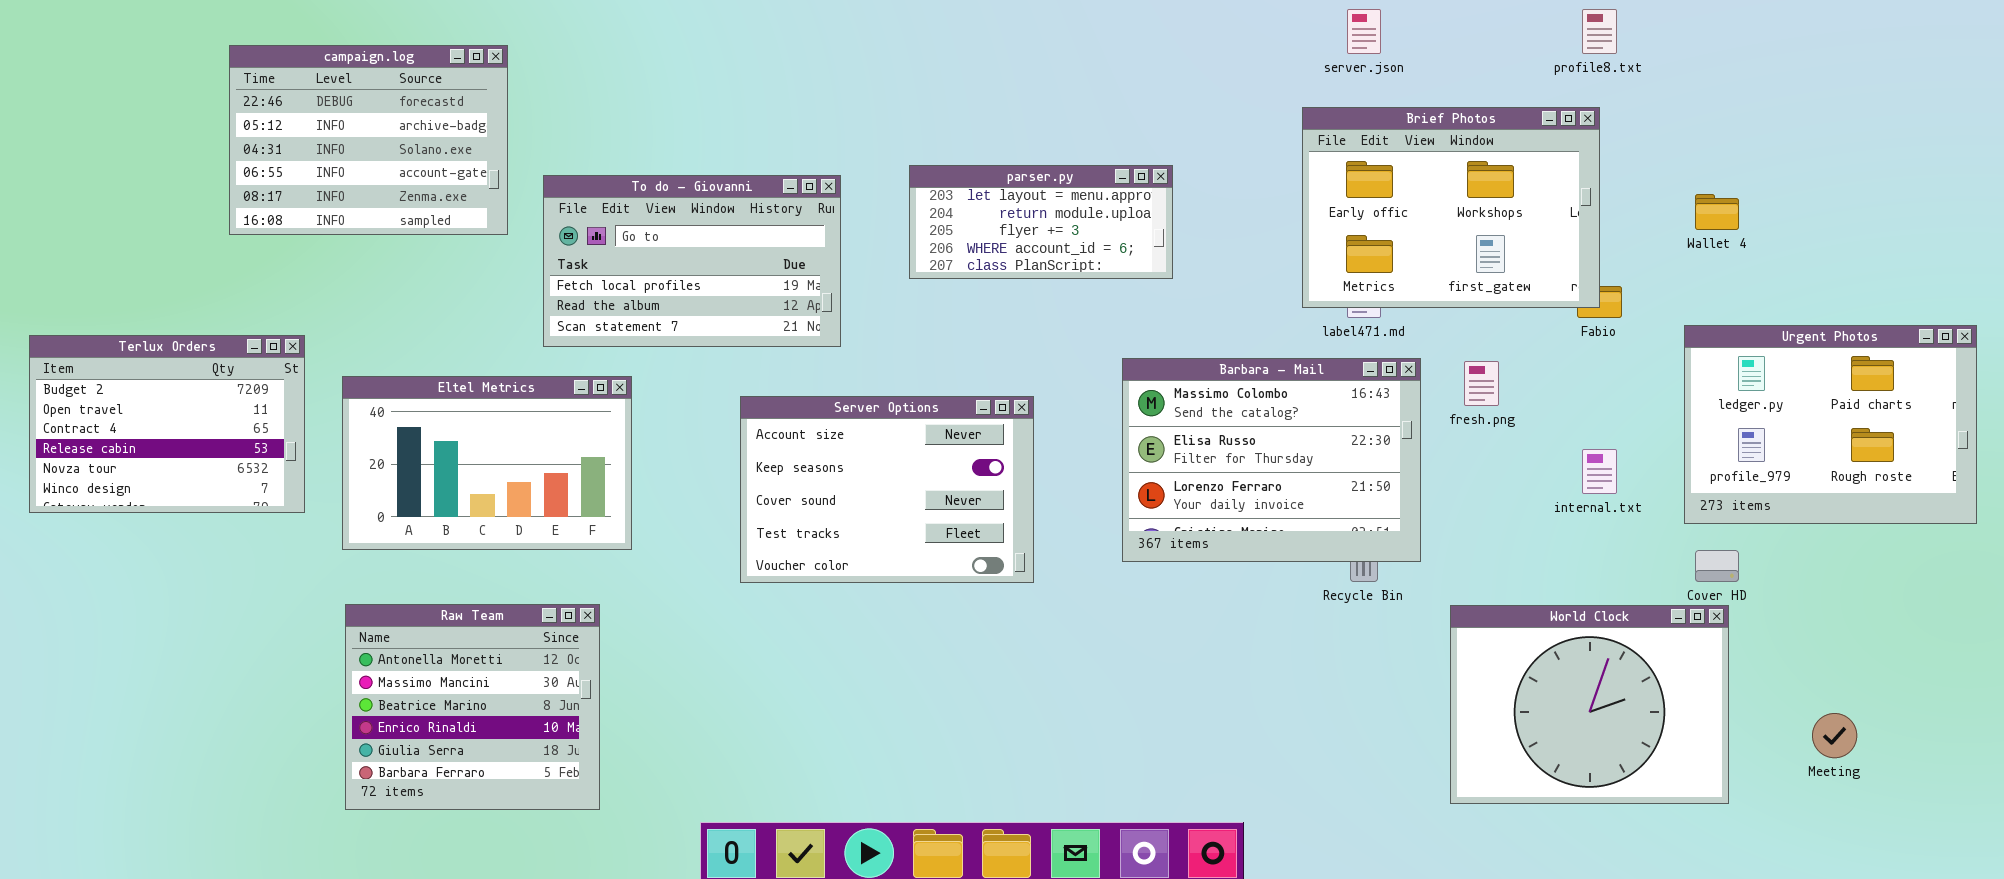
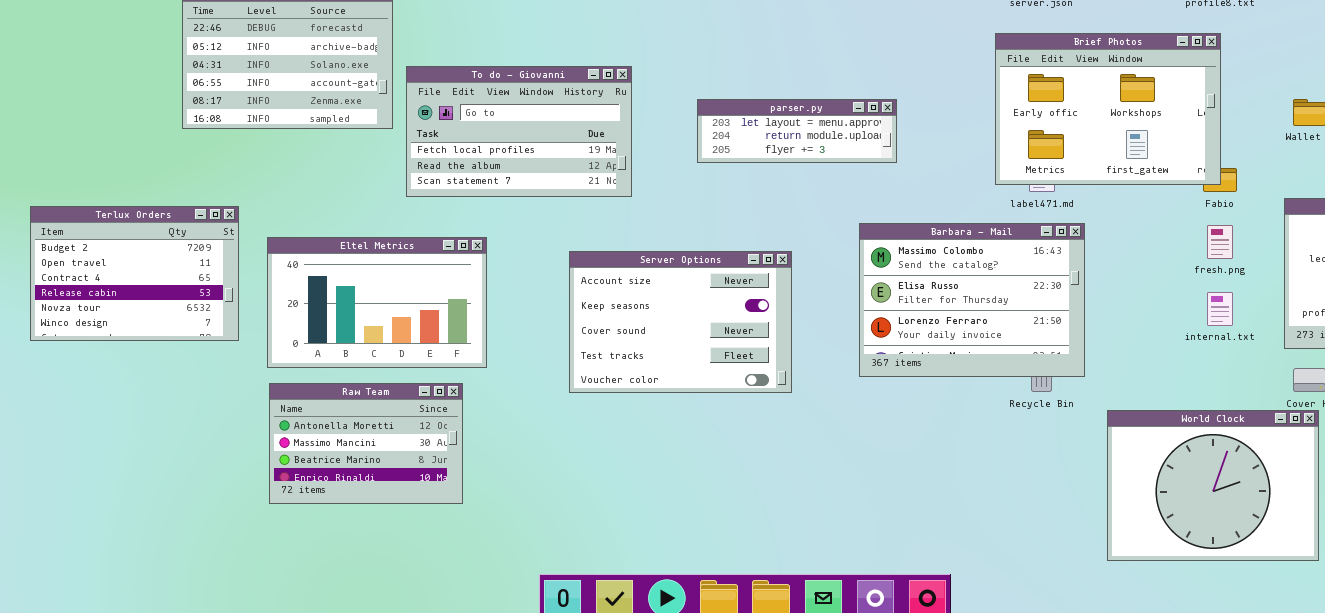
parser.py: [909,165,1173,279] -> [697,99,897,163], resized
To do - Giovanni: [543,175,841,347] -> [406,66,632,197], moved
fresh.png: [1464,361,1499,406] -> [1207,225,1233,259], moved
Raw Team: [345,604,600,810] -> [269,383,463,504], moved, resized

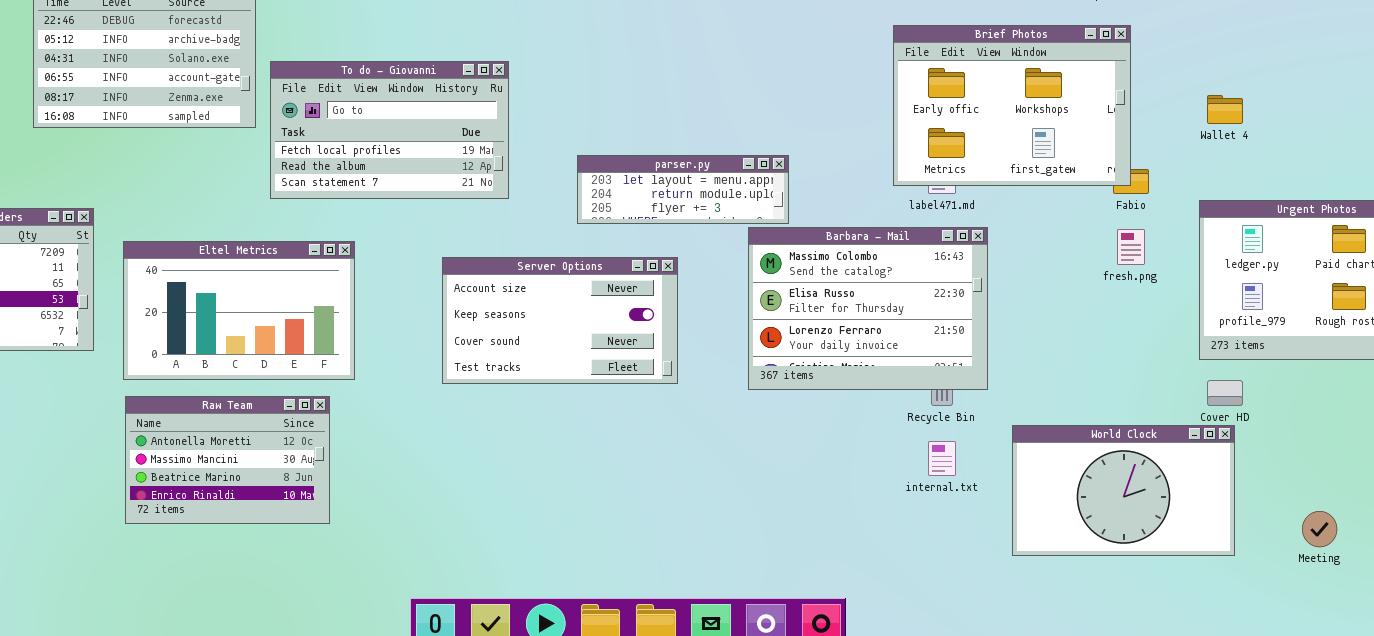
parser.py: [697,99,897,163] -> [577,155,789,224], moved
Server Options: [569,251,792,393] -> [442,257,678,384], resized
internal.txt: [1207,292,1233,326] -> [928,441,956,476], moved
World Clock: [1107,410,1319,561] -> [1012,425,1235,556], resized

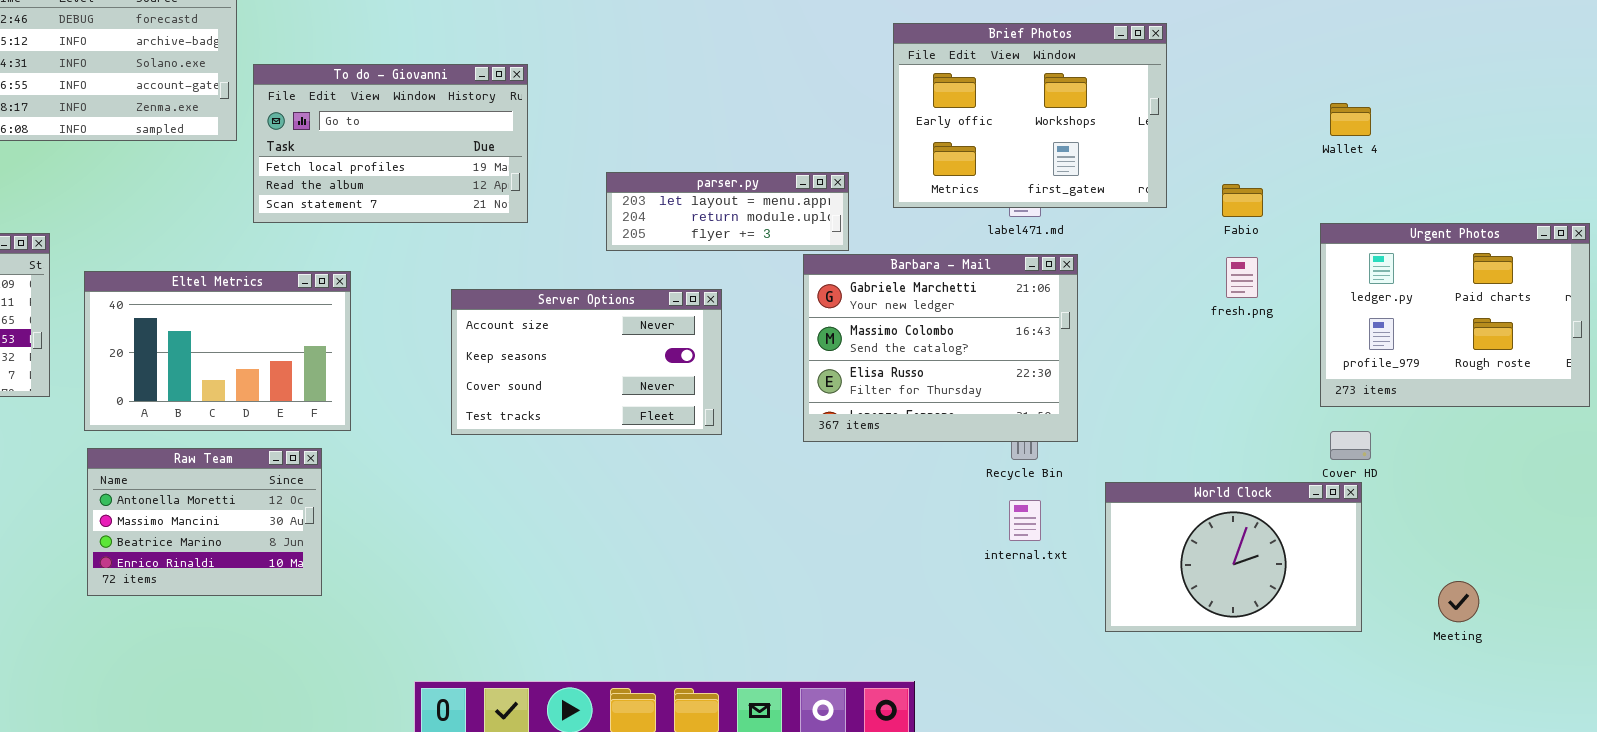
Brief Photos: [893,25,1131,186] -> [893,23,1167,208], moved
Barbara - Mail: [748,227,988,390] -> [803,254,1078,442], scrolled up 1 row

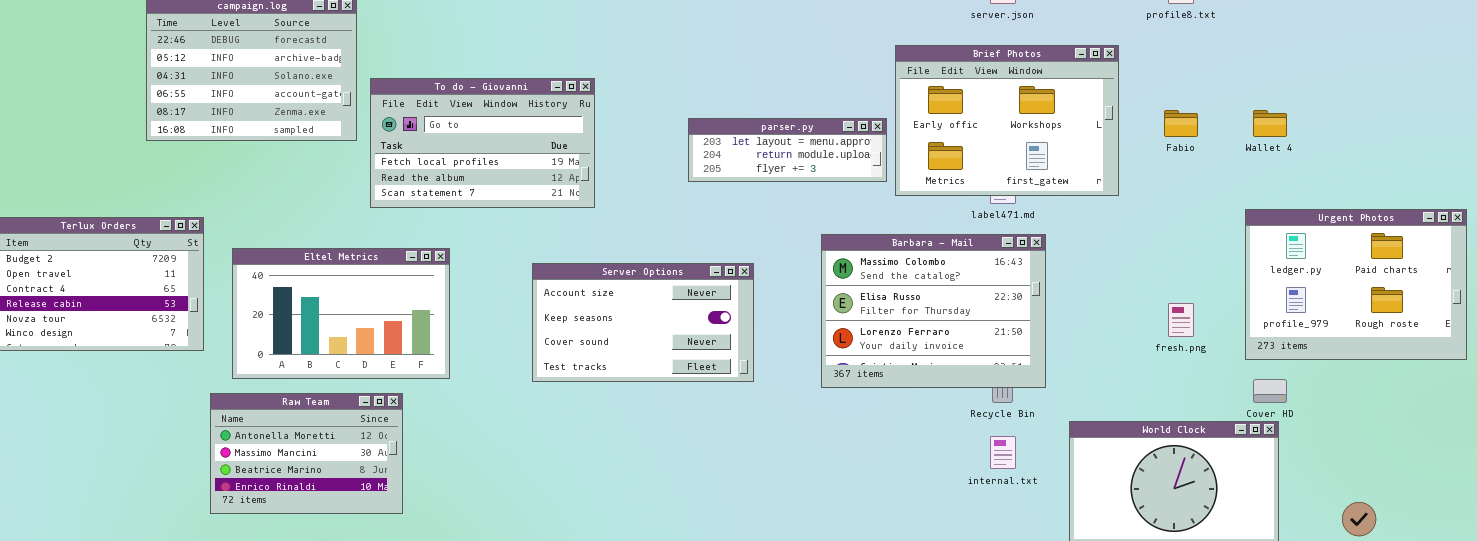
parser.py: [606,172,849,251] -> [688,118,887,182], moved
Fabio: [1222,184,1263,217] -> [1164,110,1198,137], moved
Barbara - Mail: [803,254,1078,442] -> [821,234,1046,388], scrolled down 1 row
fresh.png: [1226,257,1258,298] -> [1168,303,1194,337], moved
Raw Team: [87,448,322,596] -> [210,393,403,514], moved

